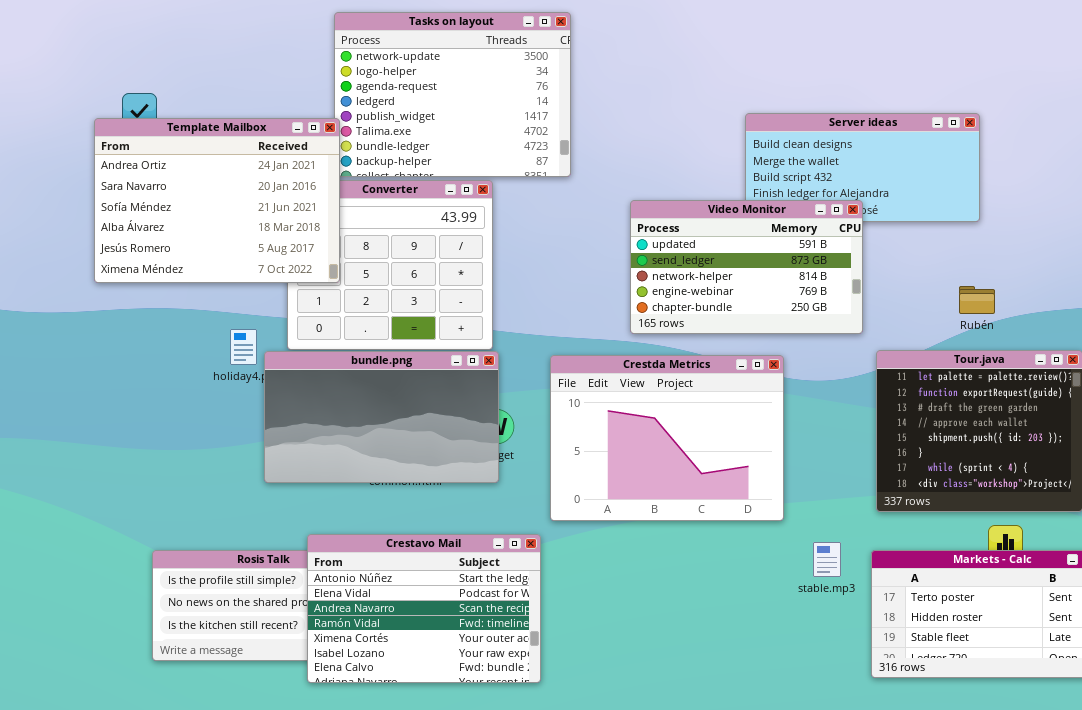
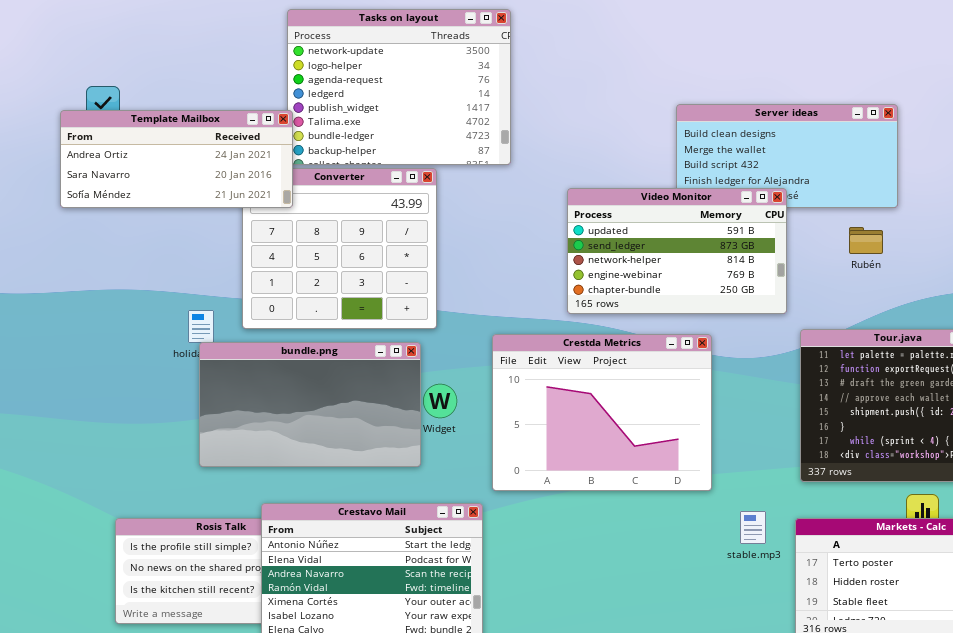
Template Mailbox: [94,118,340,283] -> [60,110,293,208], resized
Rubén: [959,286,995,314] -> [849,227,883,254], moved
bundle.png: [264,351,499,483] -> [199,342,421,467], moved

